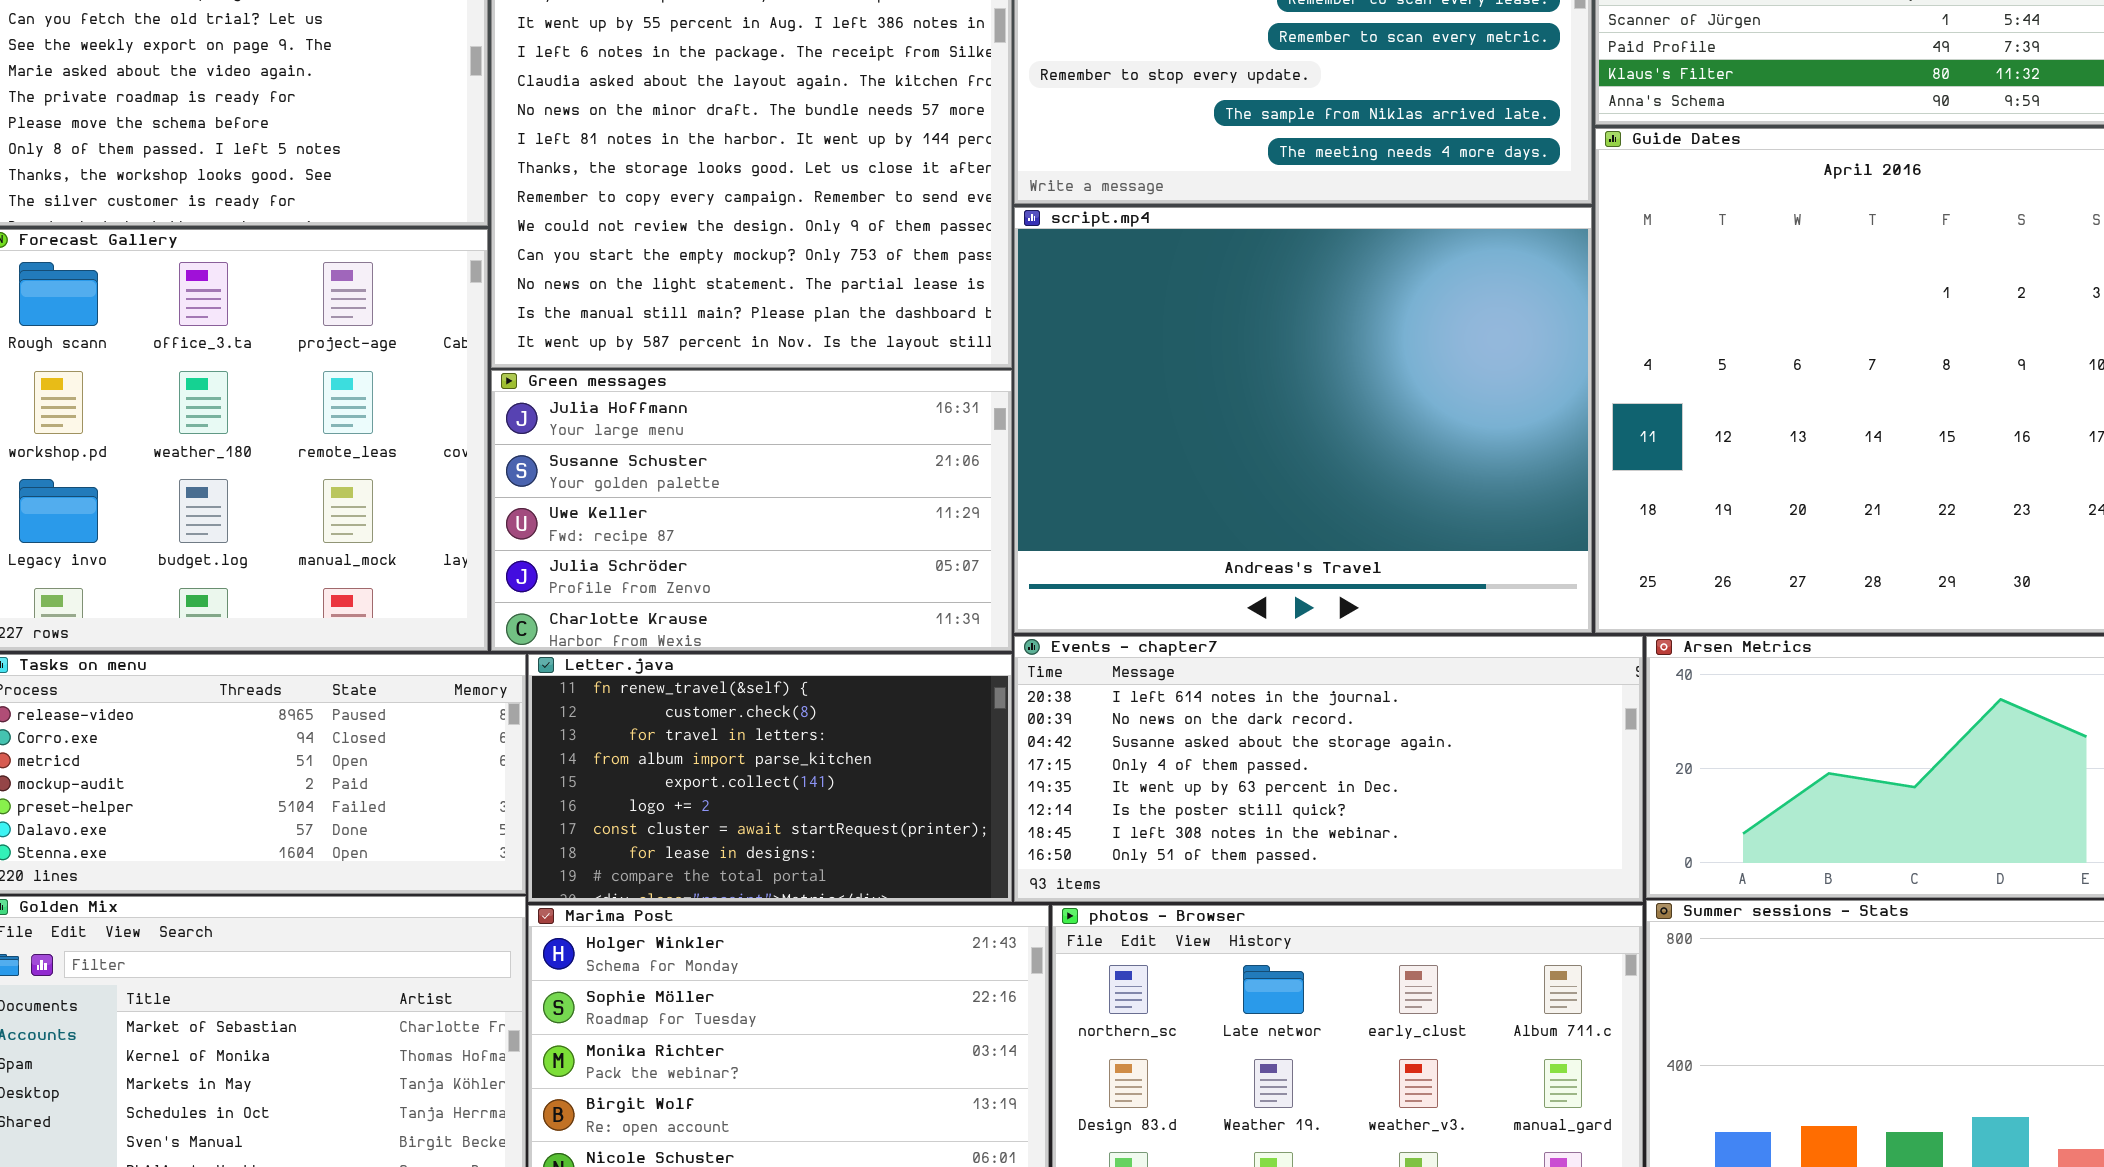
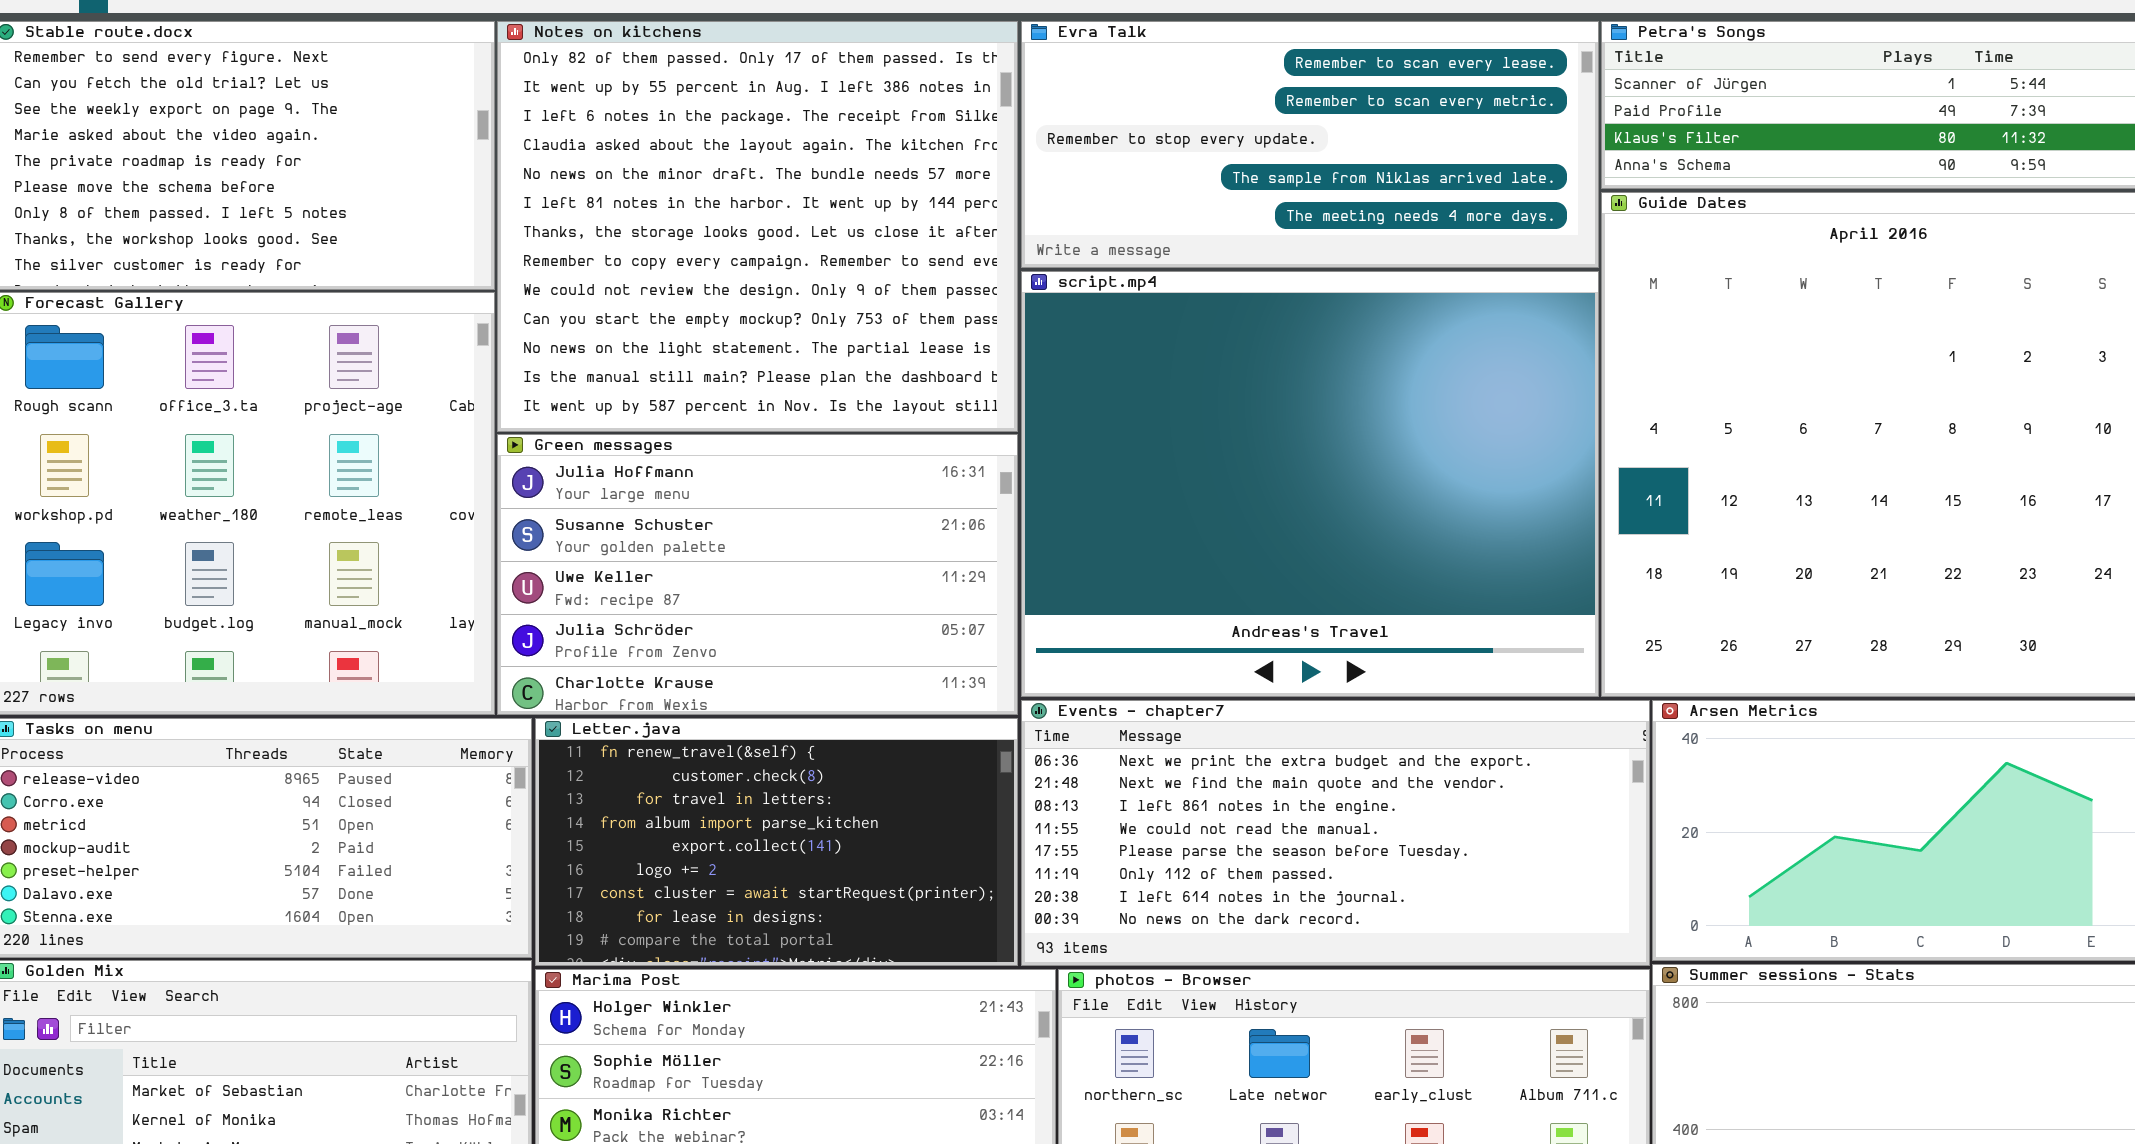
Events - chapter7: [1014,636,1643,902] -> [1021,700,1650,966], scrolled up 6 rows

